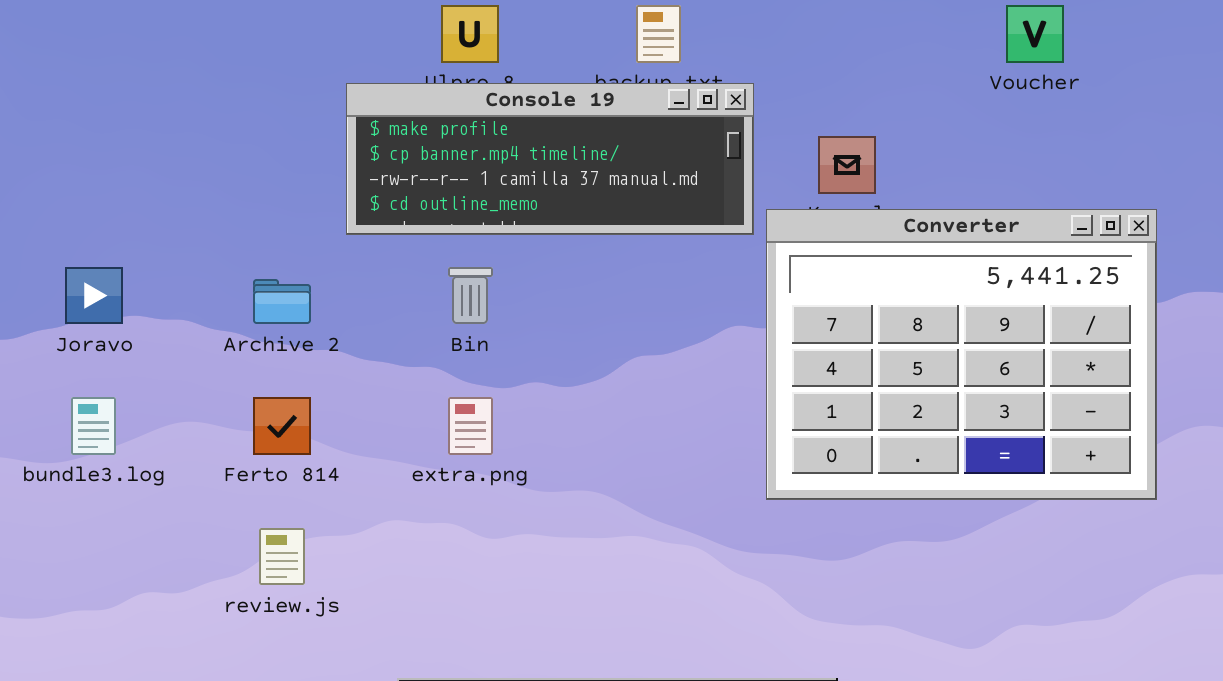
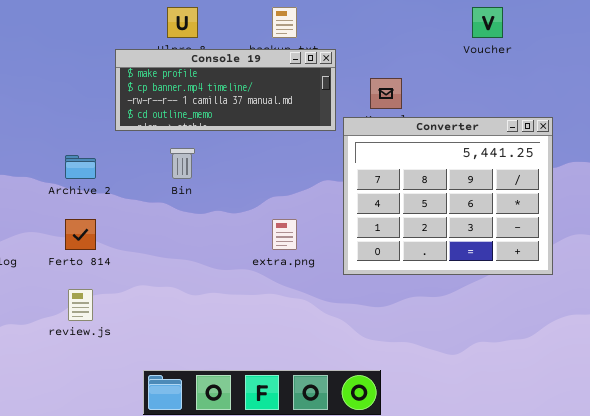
extra.png: [448,397,493,455] -> [272,219,297,250], moved

